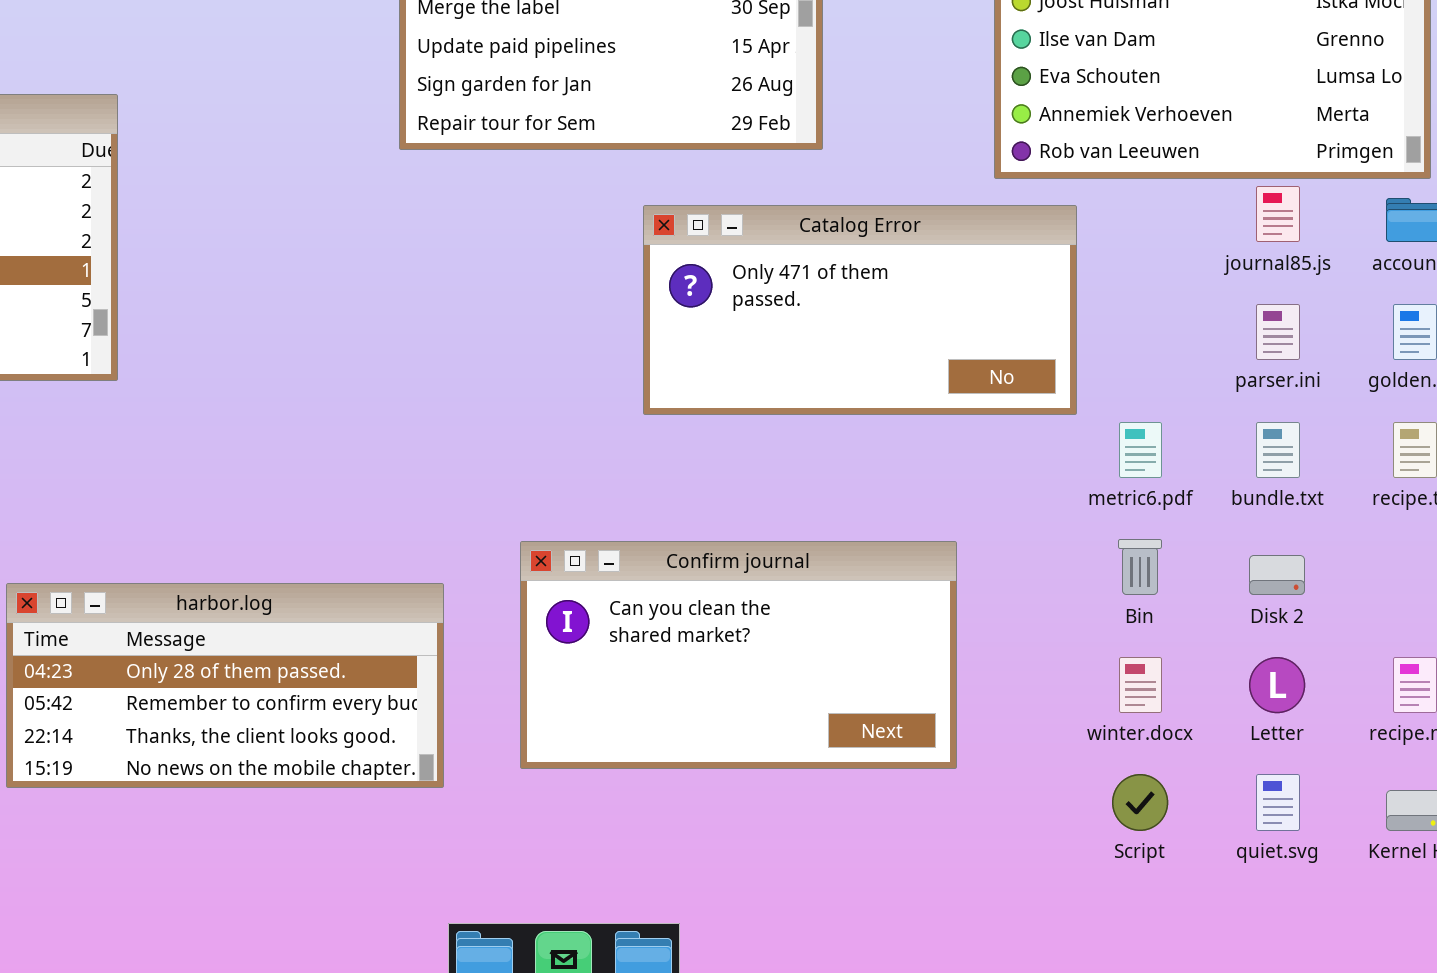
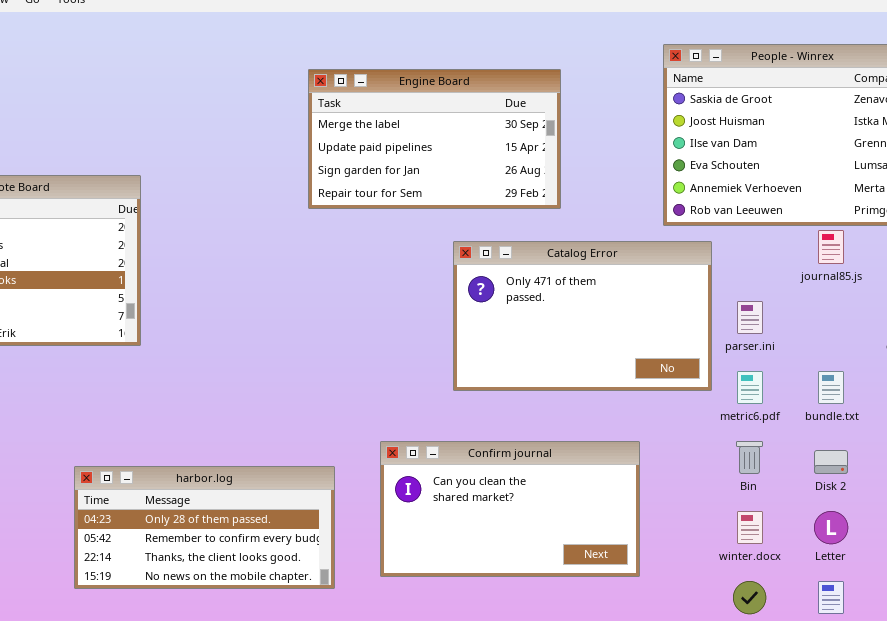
Catalog Error: [643,205,1077,415] -> [453,241,712,391], resized
parser.ini: [1256,304,1300,360] -> [737,301,763,334], moved

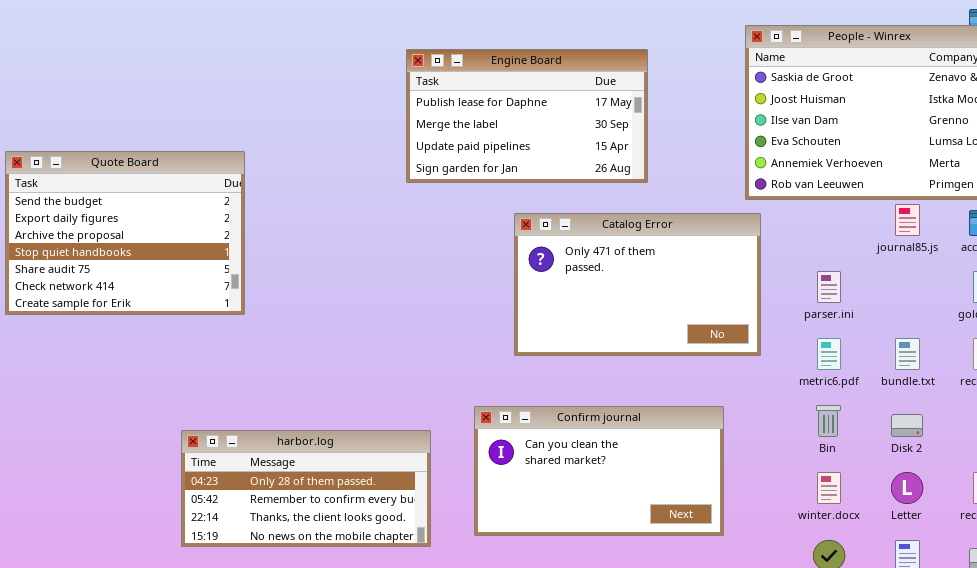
Engine Board: [308,69,561,209] -> [406,49,648,183], scrolled up 1 row
Catalog Error: [453,241,712,391] -> [514,213,761,356], moved

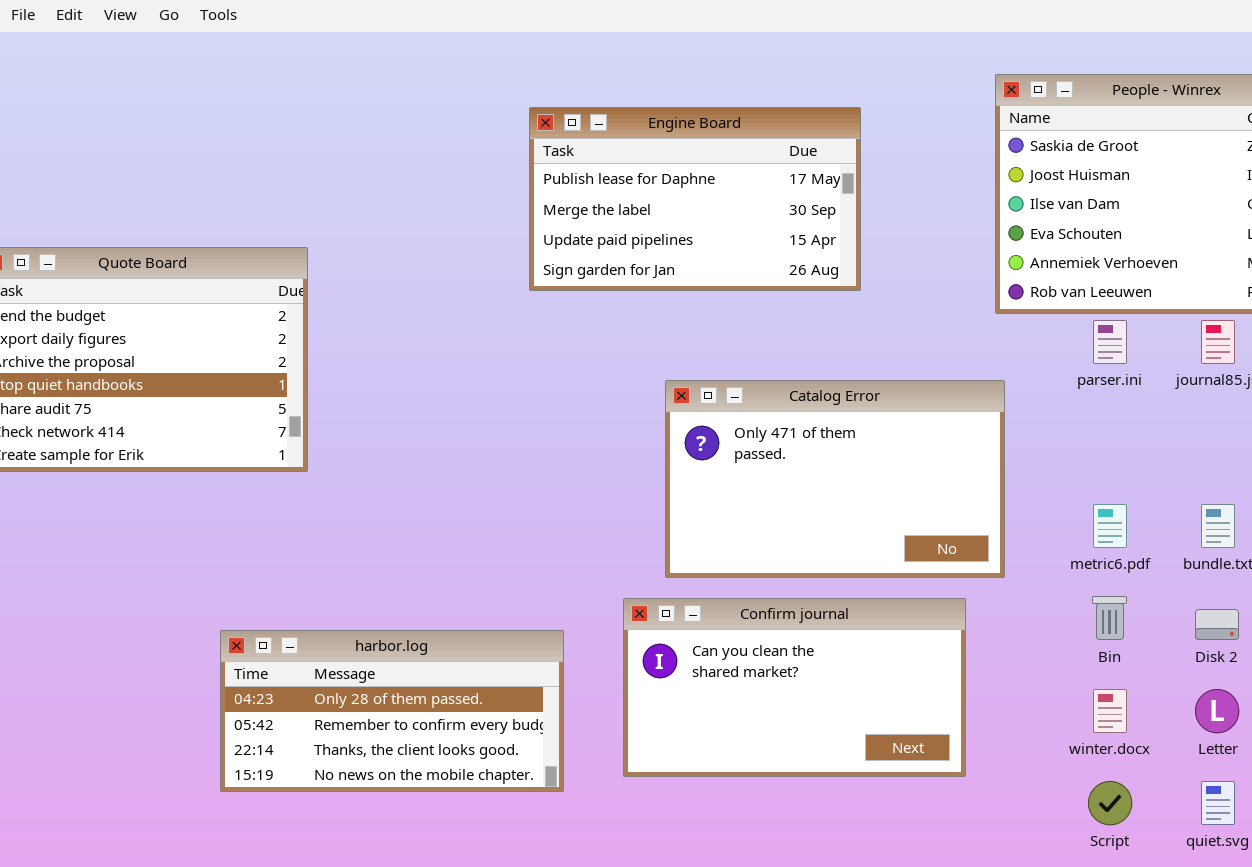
Catalog Error: [514,213,761,356] -> [665,380,1005,578], moved
parser.ini: [817,271,841,303] -> [1093,320,1127,364], moved

